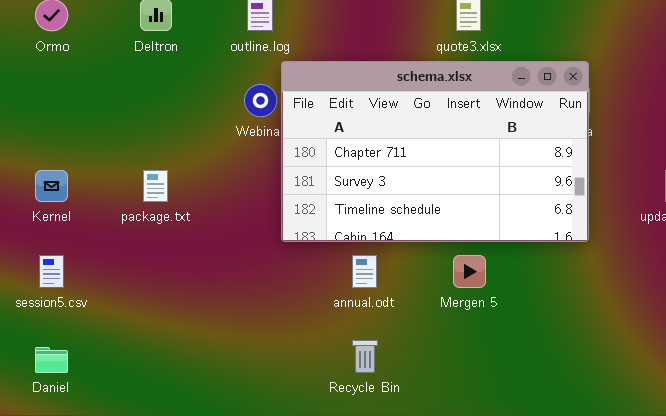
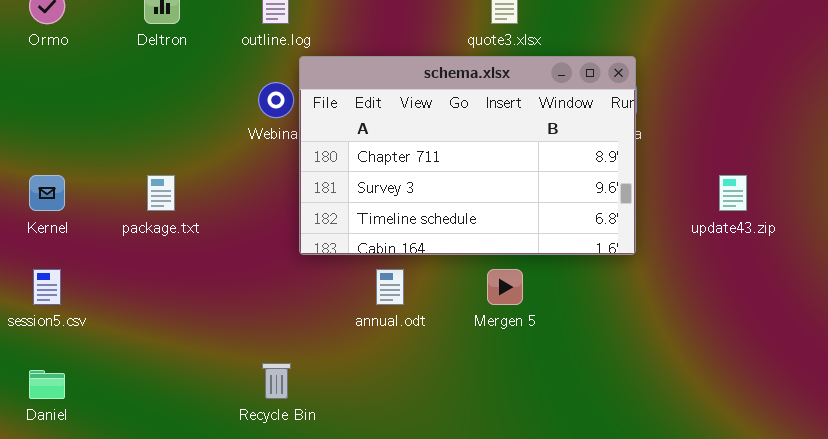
Recycle Bin: [352,340,378,373] -> [262,363,291,399], moved

